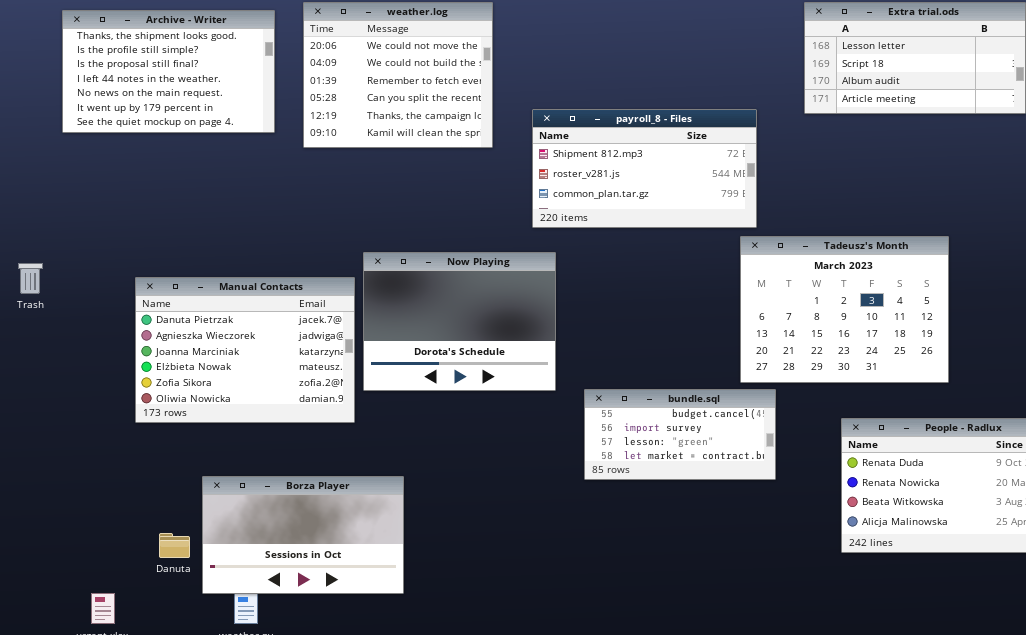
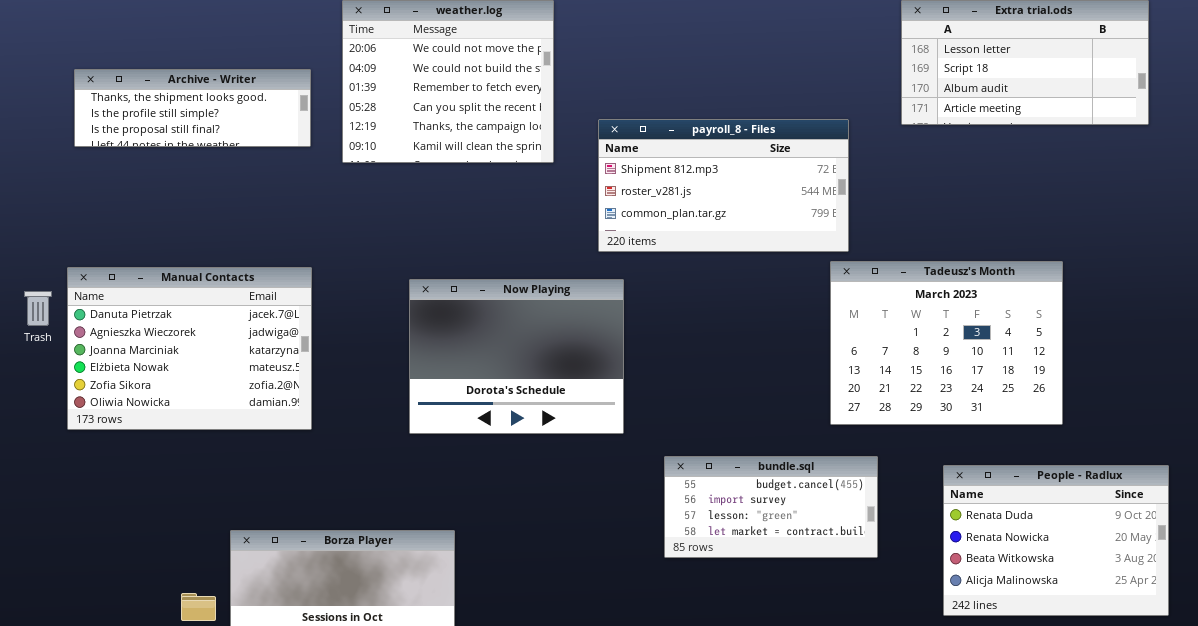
Archive - Writer: [62,10,275,133] -> [74,69,311,147], resized
Manual Contacts: [135,277,355,423] -> [67,267,312,430], moved
bundle.sql: [584,389,776,480] -> [664,456,878,558], moved

